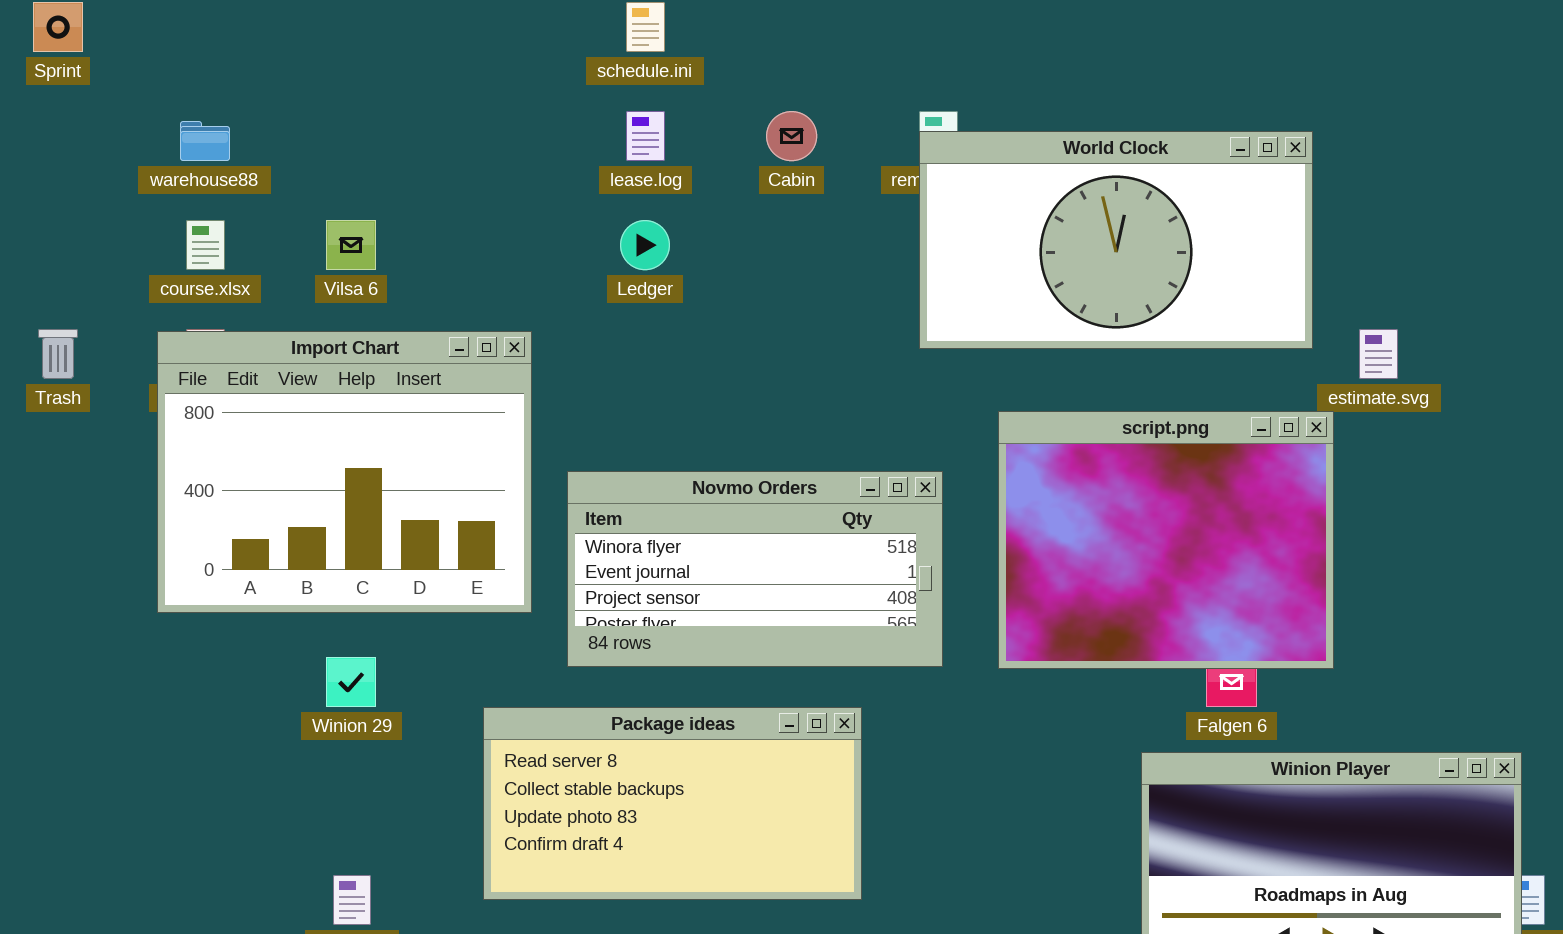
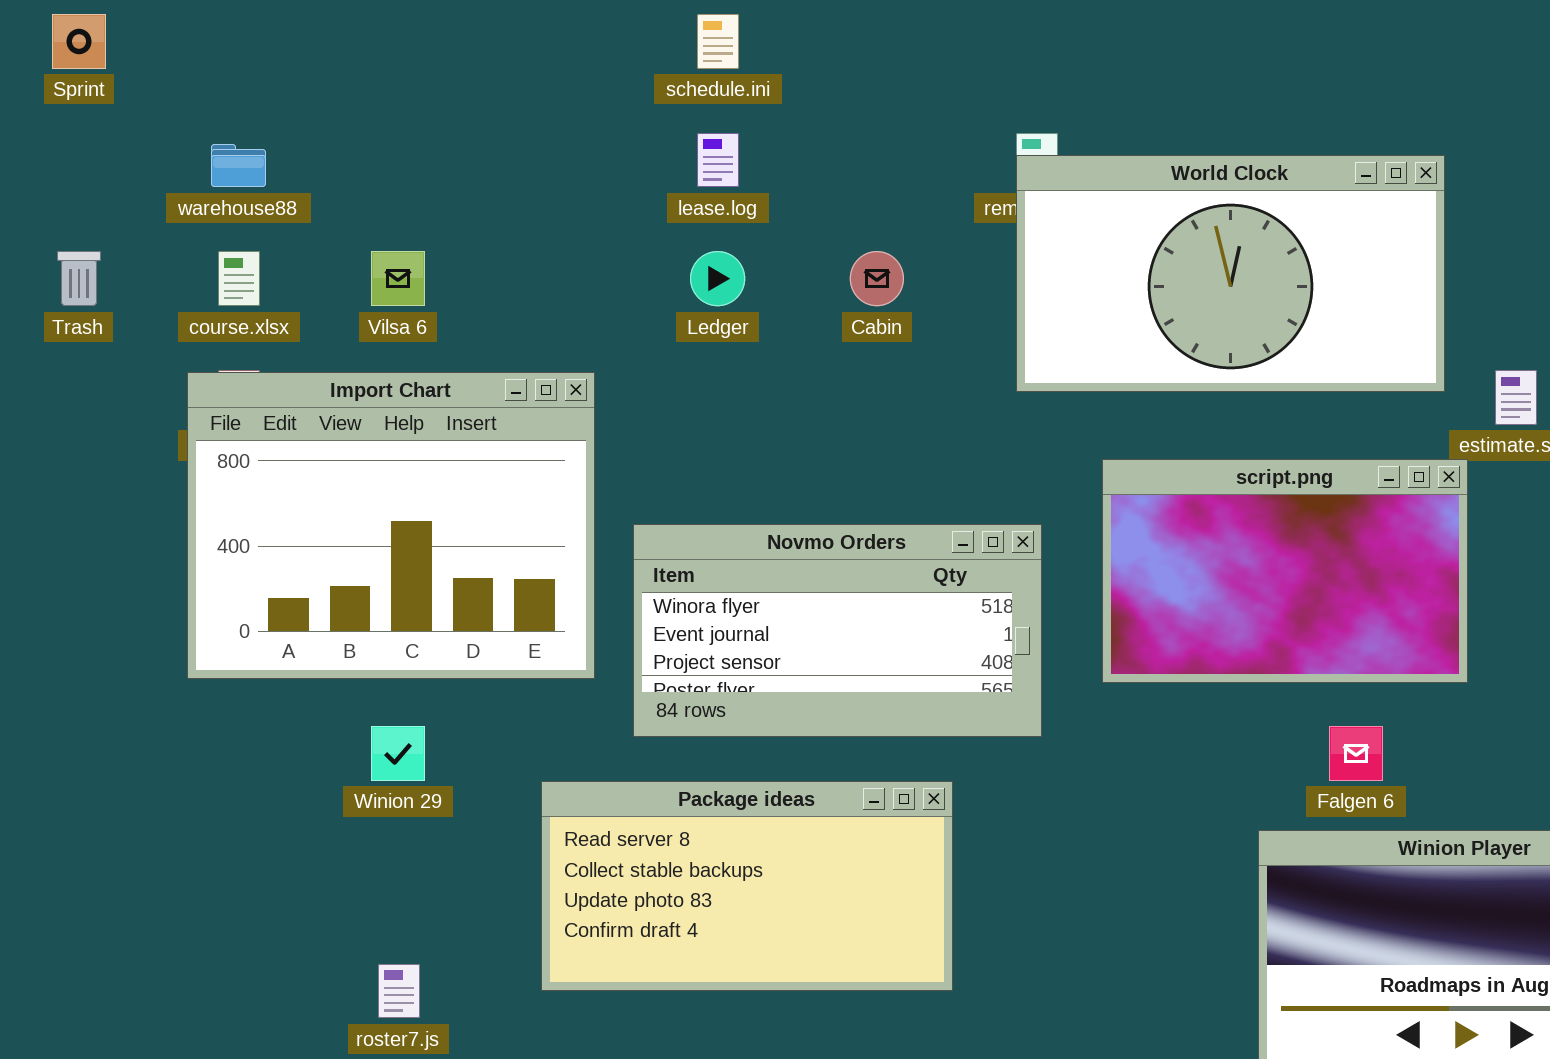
Cabin: [766,111,817,161] -> [850,251,904,306], moved
Trash: [38,329,78,379] -> [57,251,101,306], moved
script.png: [998,411,1334,669] -> [1102,459,1468,683], resized

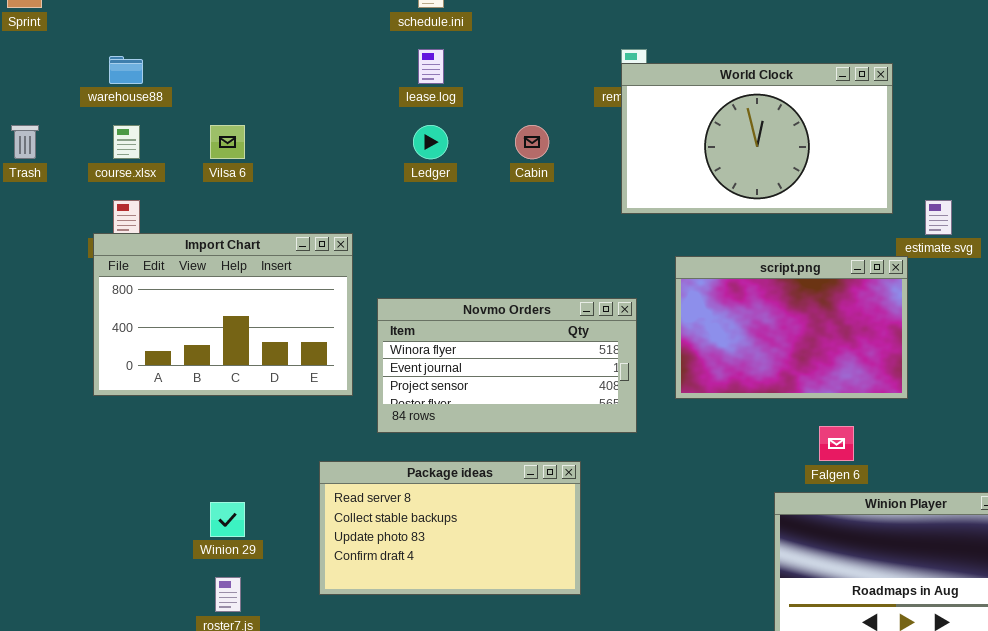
Import Chart: [187,372,595,679] -> [93,233,353,396], resized
Winion 29: [371,726,425,781] -> [210,502,245,537], moved

